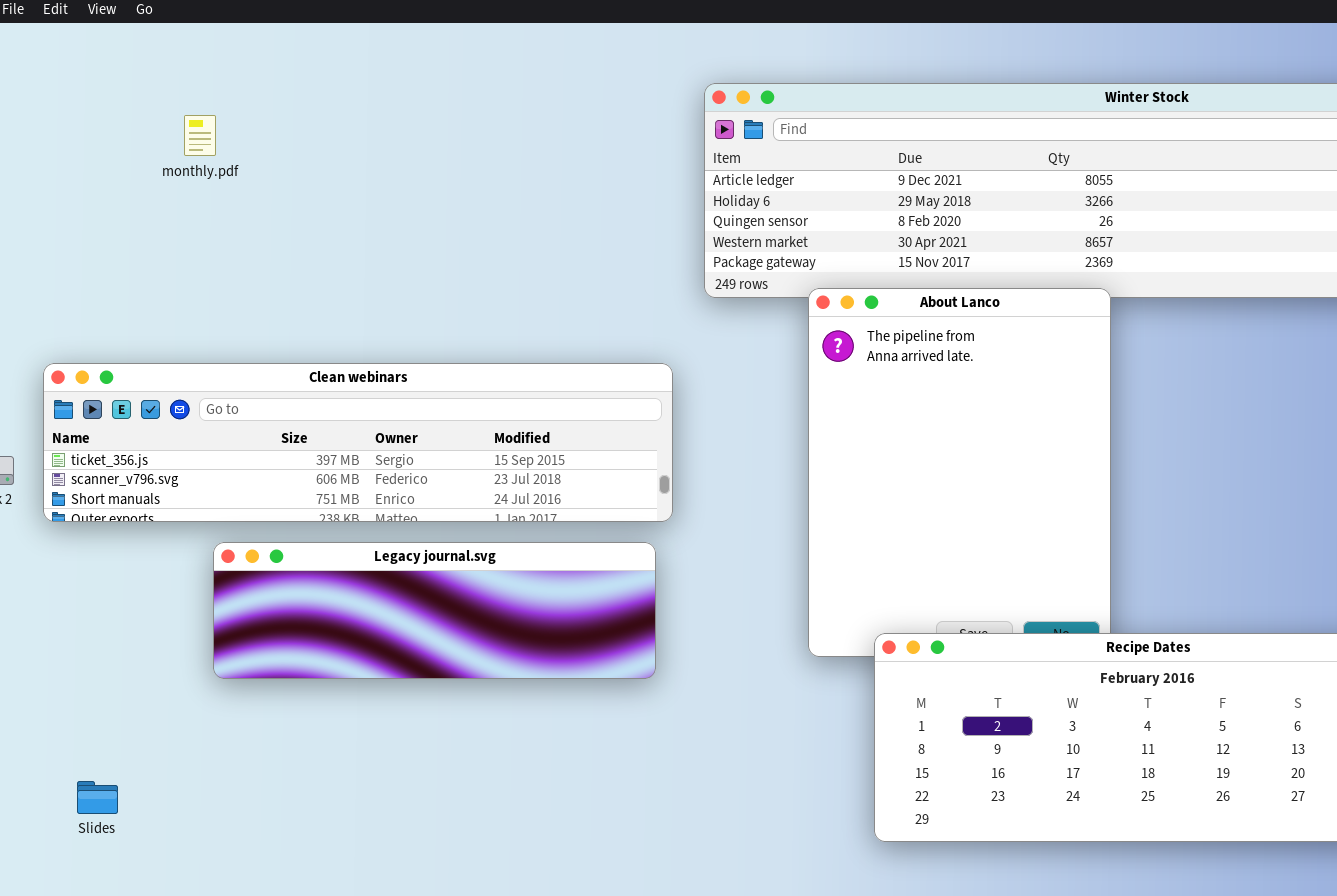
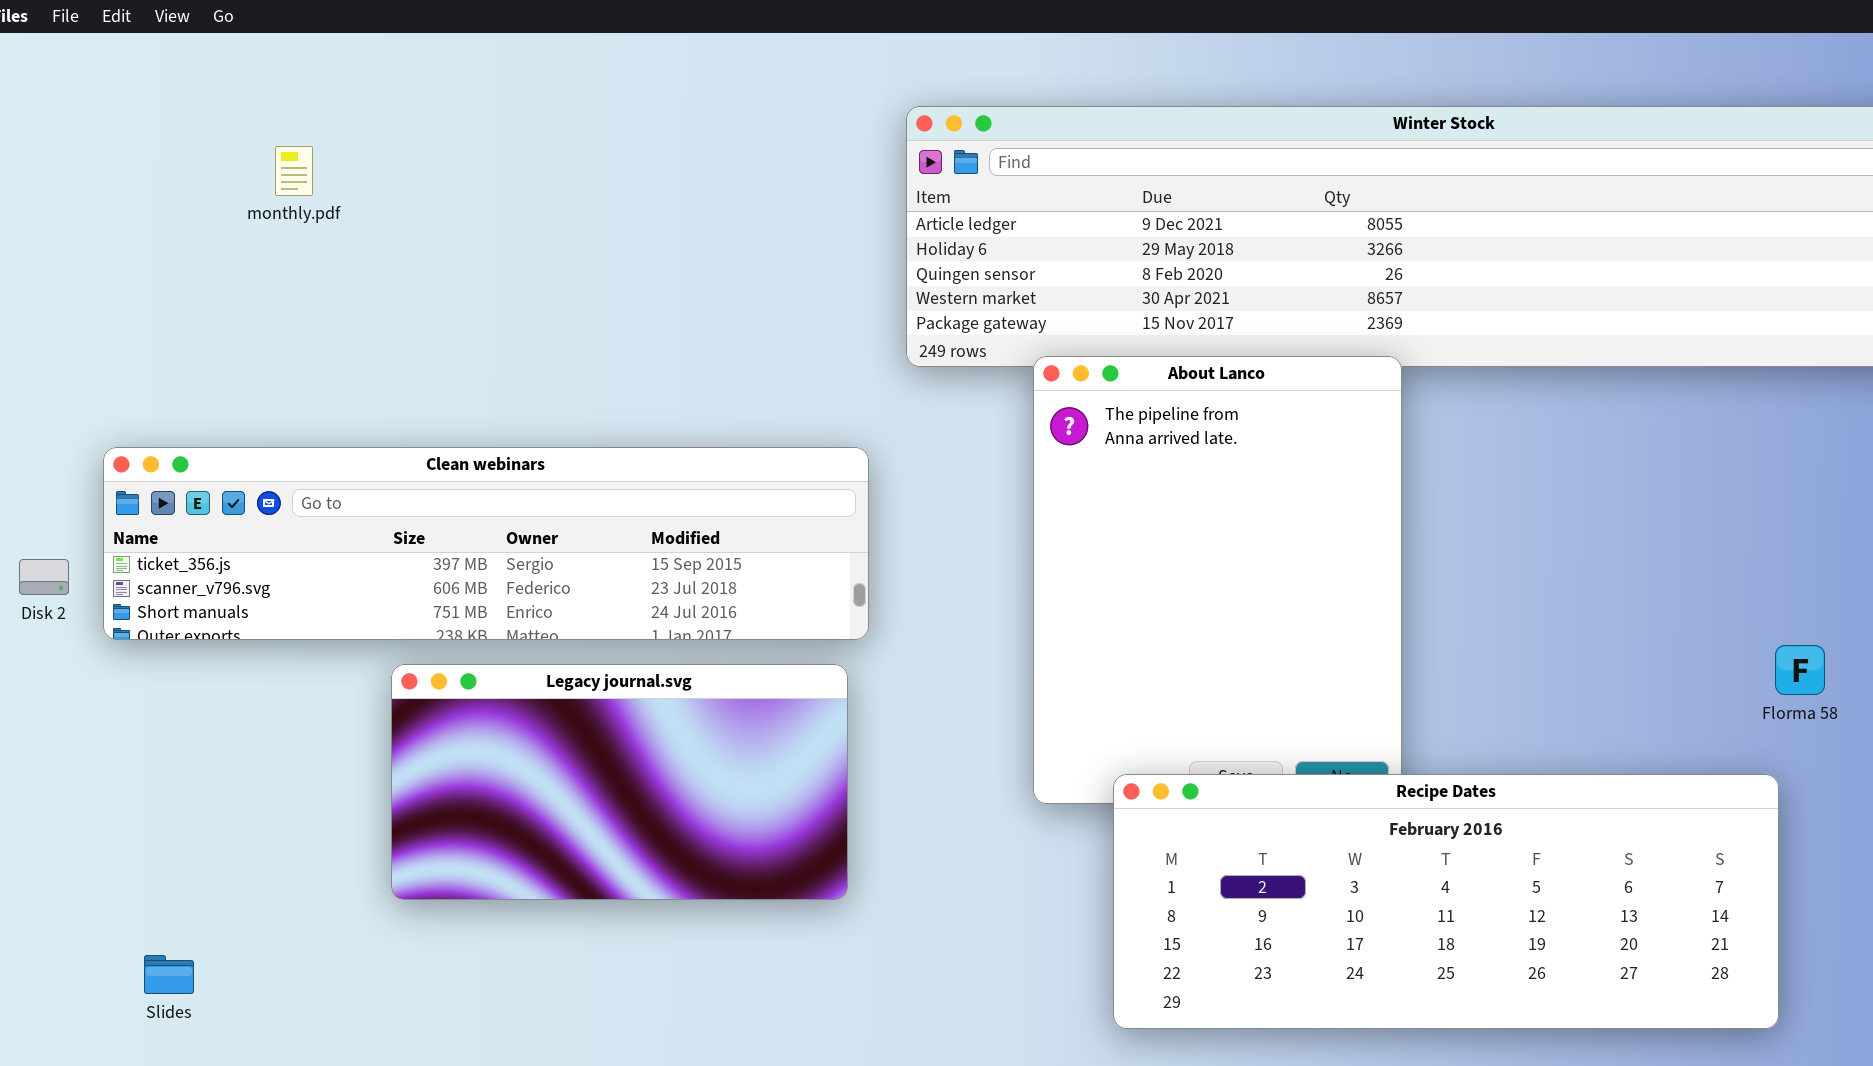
Legacy journal.svg: [213,542,656,679] -> [391,664,848,900], resized

